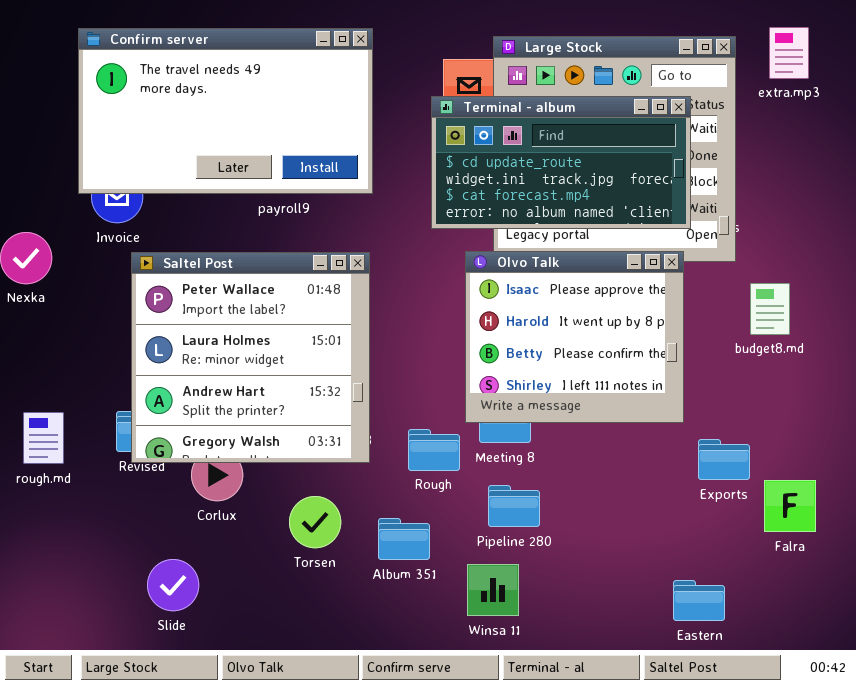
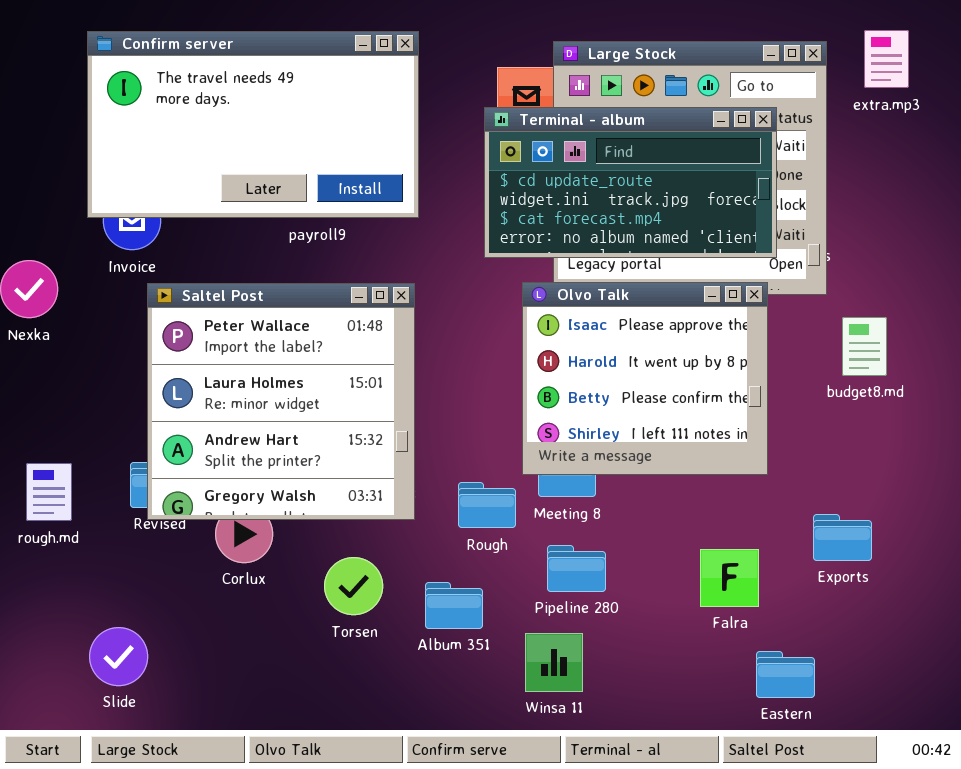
Exports: [698,439,750,480] -> [813,514,872,561], moved
Falra: [764,480,816,532] -> [700,549,759,607], moved
Slide: [147,559,199,611] -> [89,627,148,686], moved

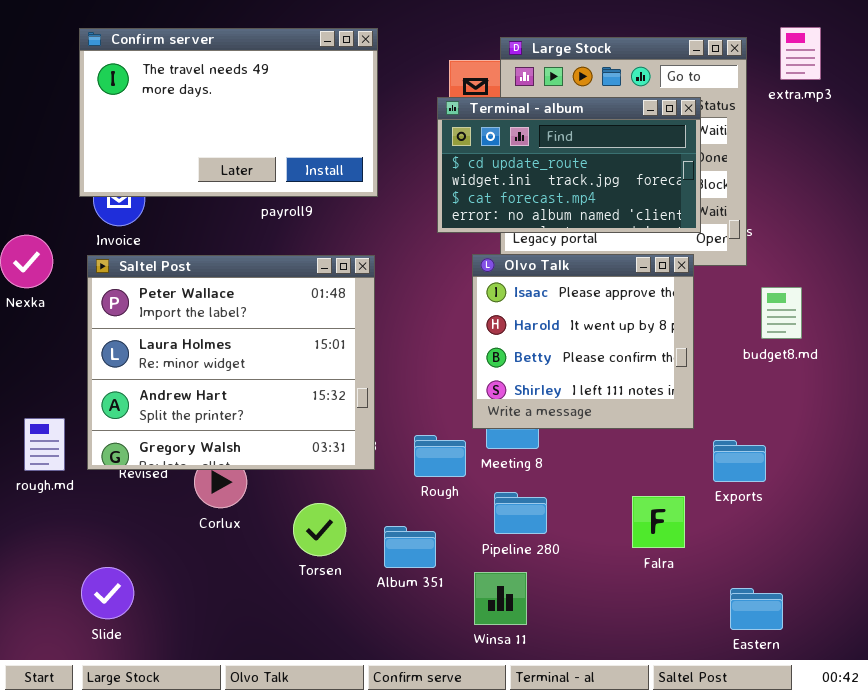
Saltel Post: [147,283,415,520] -> [87,255,375,470], resized
Exports: [813,514,872,561] -> [713,440,766,482], moved
Eastern: [756,651,815,698] -> [730,588,783,630], moved

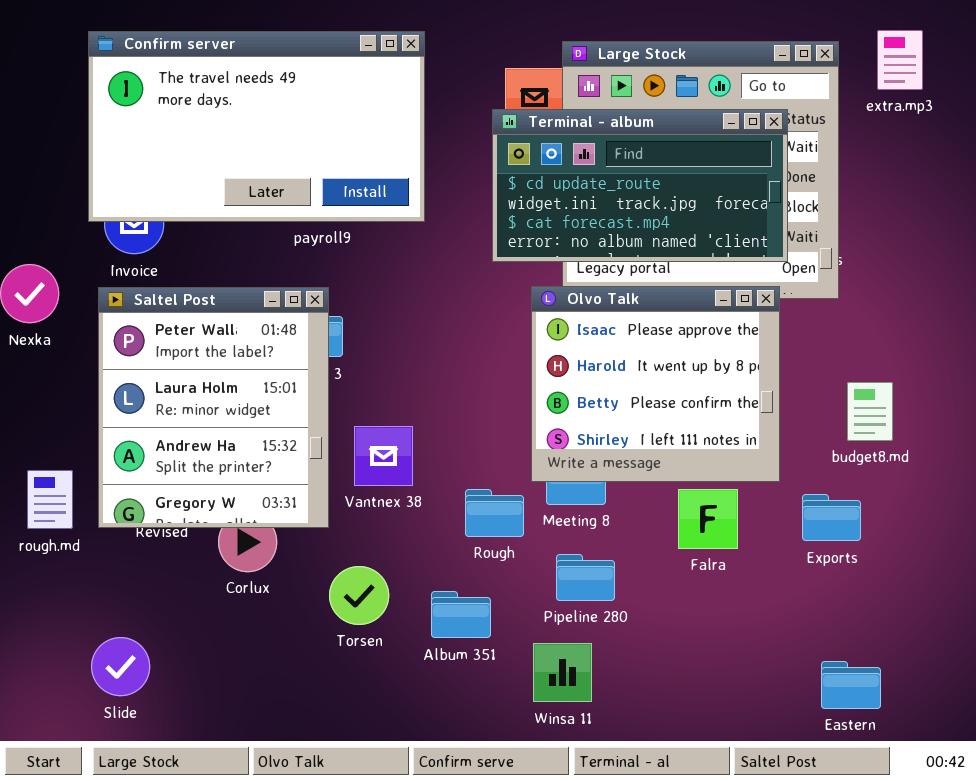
Saltel Post: [87,255,375,470] -> [98,287,329,528], resized
budget8.md: [761,287,802,339] -> [847,382,893,441], moved
Falra: [632,496,685,548] -> [678,489,738,549], moved

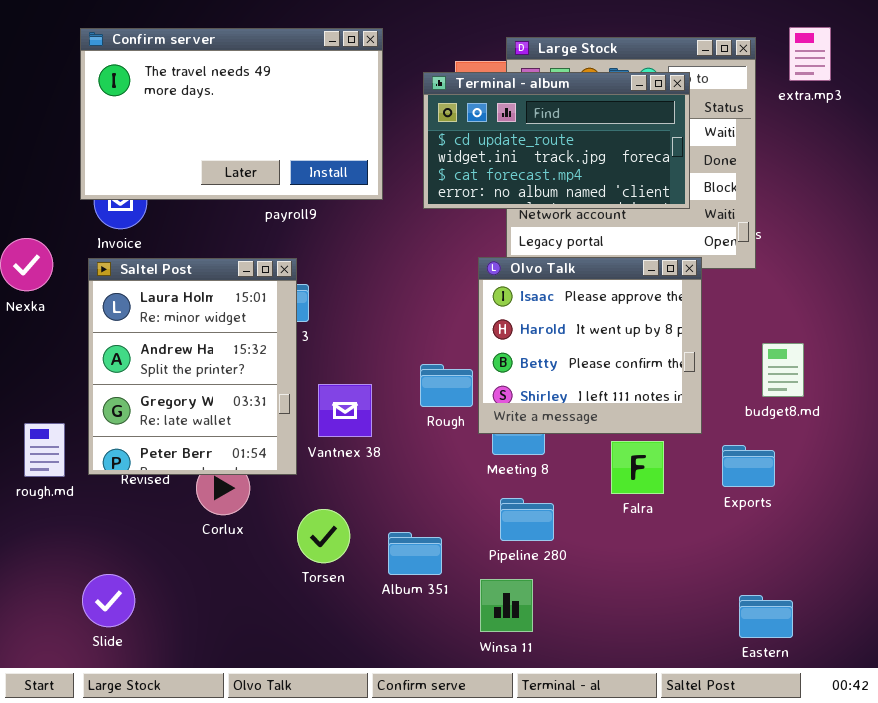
Terminal - album: [492,109,788,262] -> [423,72,690,209], moved
Saltel Post: [98,287,329,528] -> [88,258,297,475], scrolled down 1 row
Rough: [465,489,524,537] -> [420,364,473,407], moved

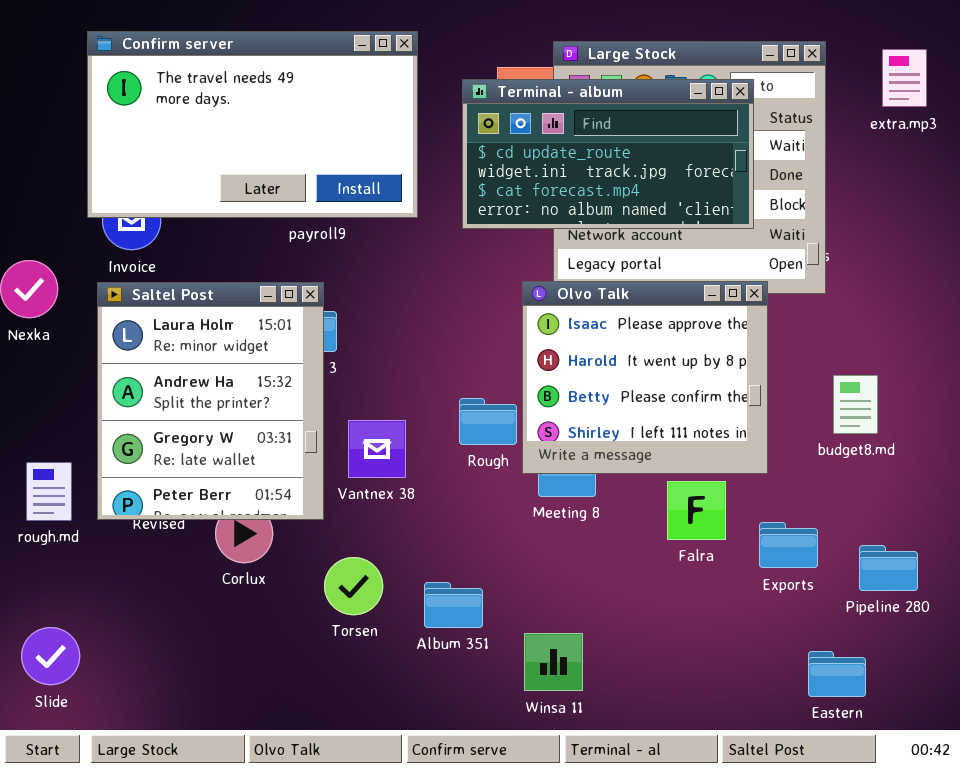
extra.mp3: [789,27,831,81] -> [882,49,927,107], moved
Exports: [722,445,775,487] -> [759,522,818,568], moved
Pipeline 280: [500,498,554,541] -> [859,545,918,591], moved
Slide: [82,574,135,627] -> [21,627,80,685], moved

